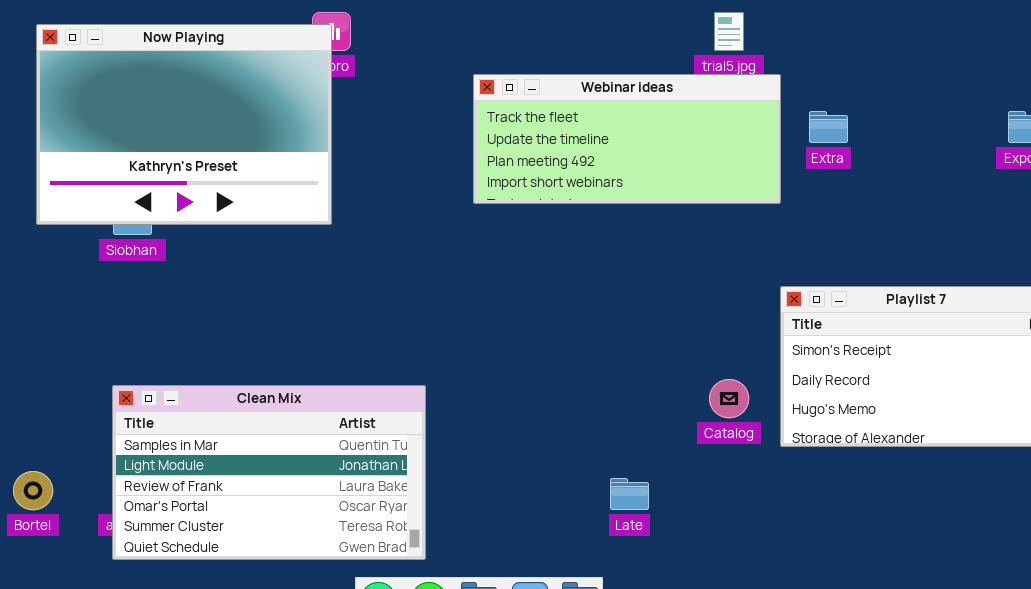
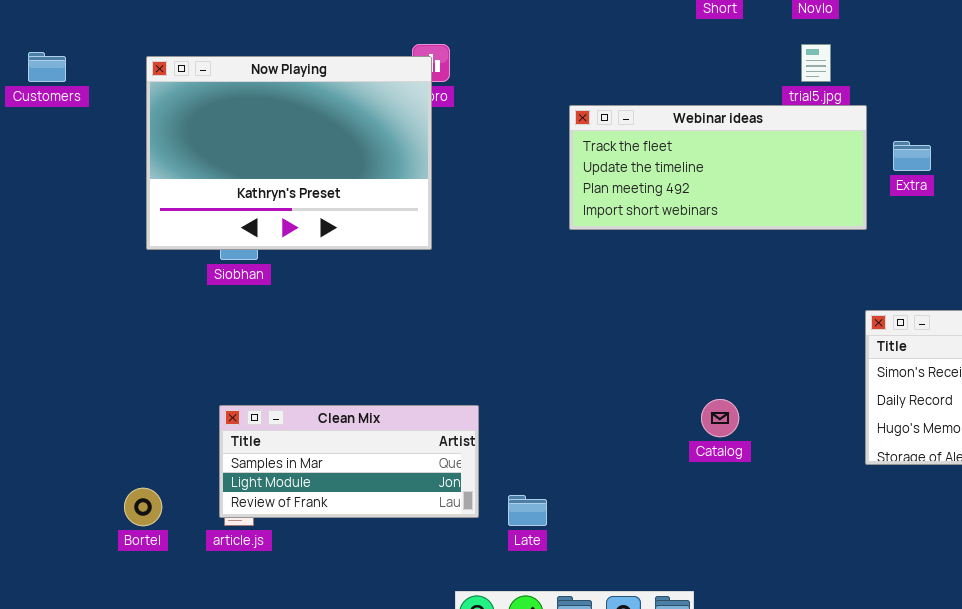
Catalog: [709,379,749,418] -> [701,399,739,437], moved
Clean Mix: [112,385,426,560] -> [219,405,479,518], resized
Late: [610,478,649,510] -> [508,495,547,526], moved

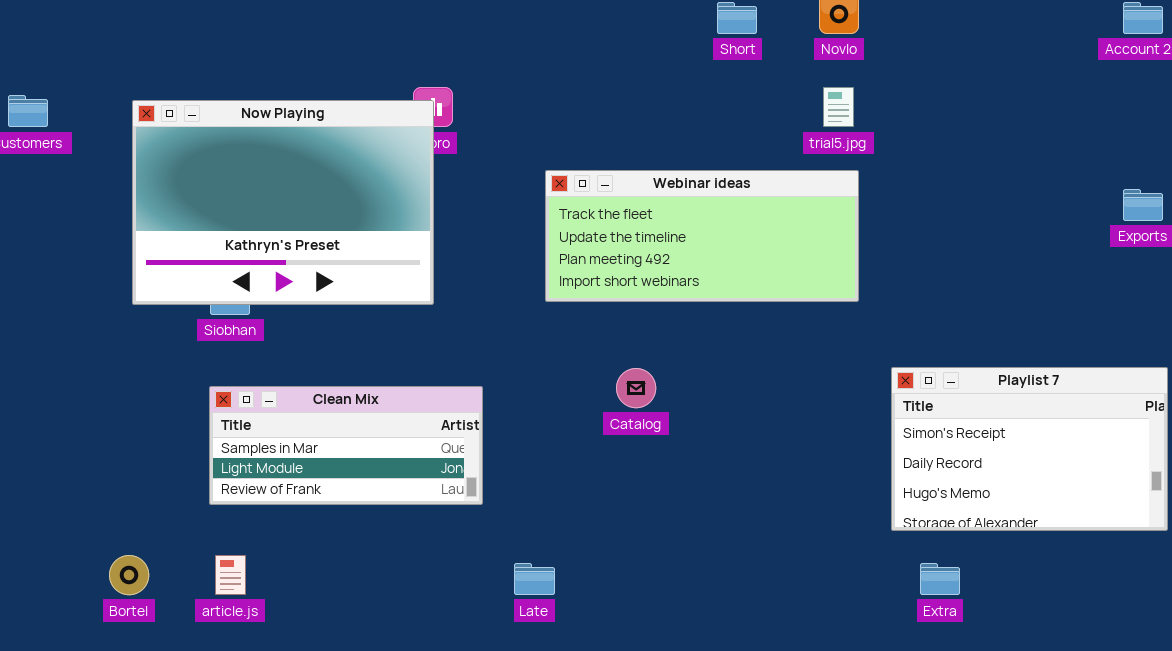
Webinar ideas: [569,105,867,230] -> [545,170,859,302], moved
Extra: [893,141,931,171] -> [920,563,960,595], moved
Catalog: [701,399,739,437] -> [616,368,656,408], moved
Clean Mix: [219,405,479,518] -> [209,386,483,505], moved

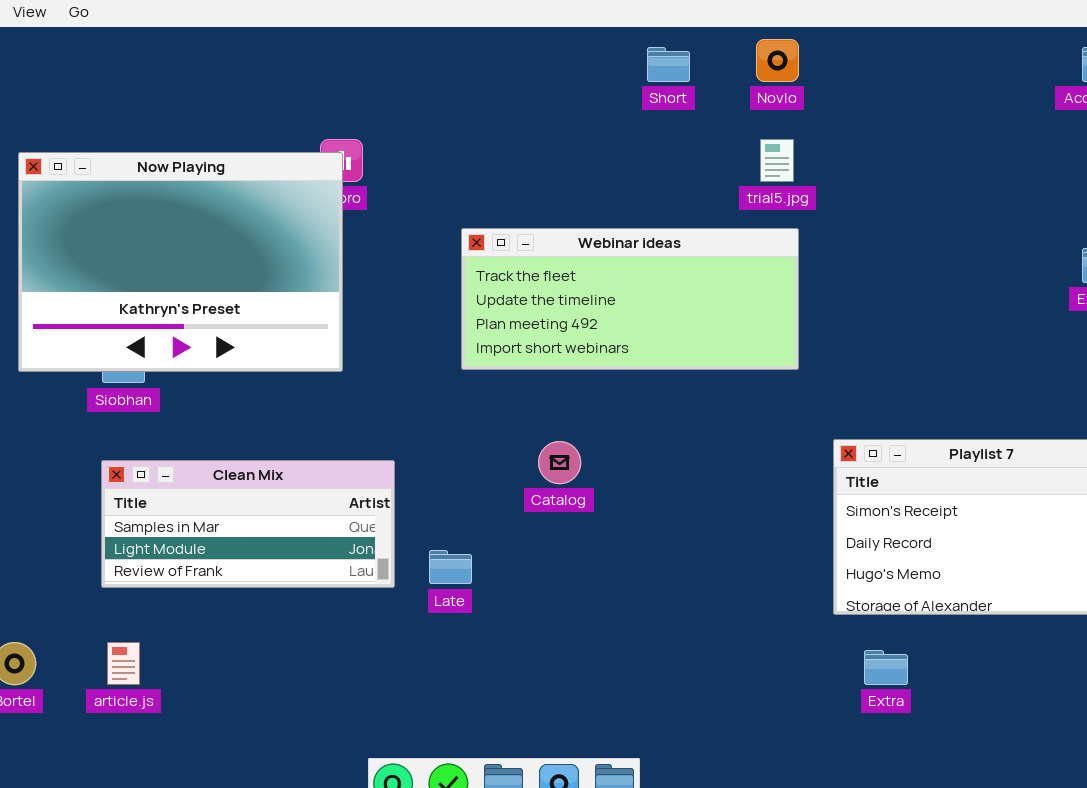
Late: [514,563,555,595] -> [429,550,472,584], moved

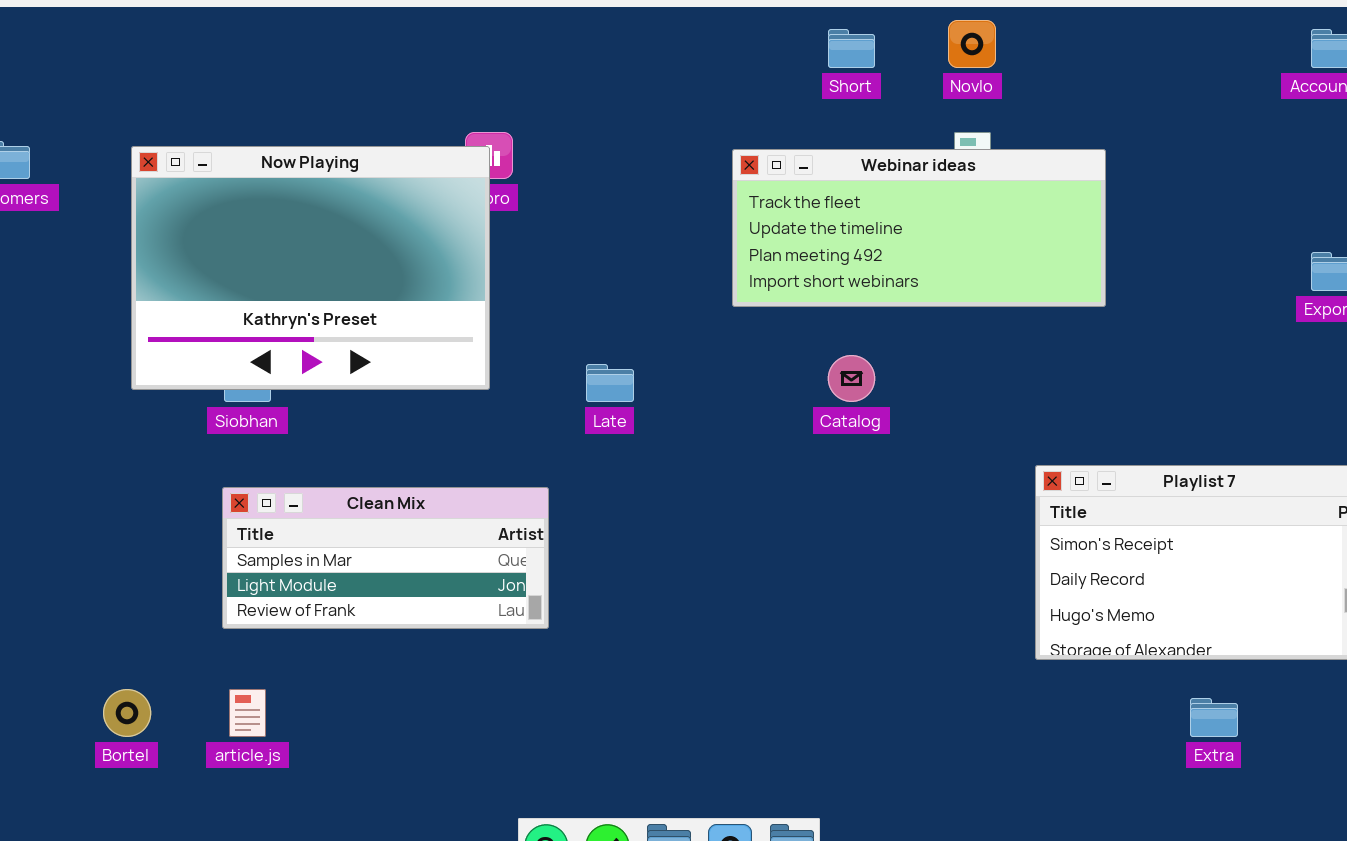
Webinar ideas: [461,228,799,370] -> [732,149,1106,307], moved
Catalog: [538,441,581,484] -> [828,355,875,402], moved
Late: [429,550,472,584] -> [586,364,634,402], moved
Extra: [864,650,908,685] -> [1190,698,1238,737], moved

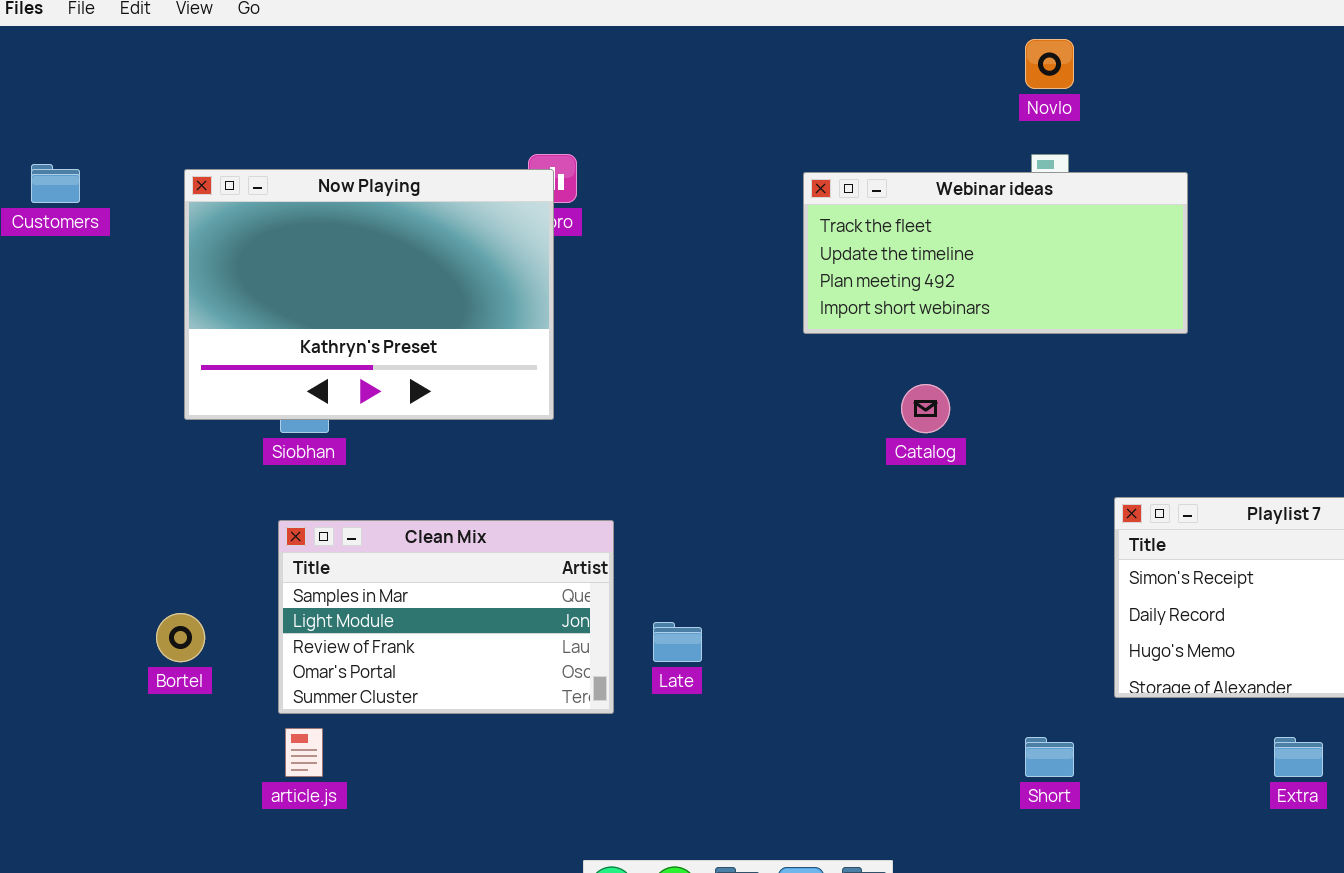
Short: [828,29,875,68] -> [1025,737,1074,777], moved
Late: [586,364,634,402] -> [653,622,702,662], moved
Clean Mix: [222,487,549,629] -> [278,520,614,714], resized
Bortel: [103,689,151,737] -> [156,613,205,662], moved

